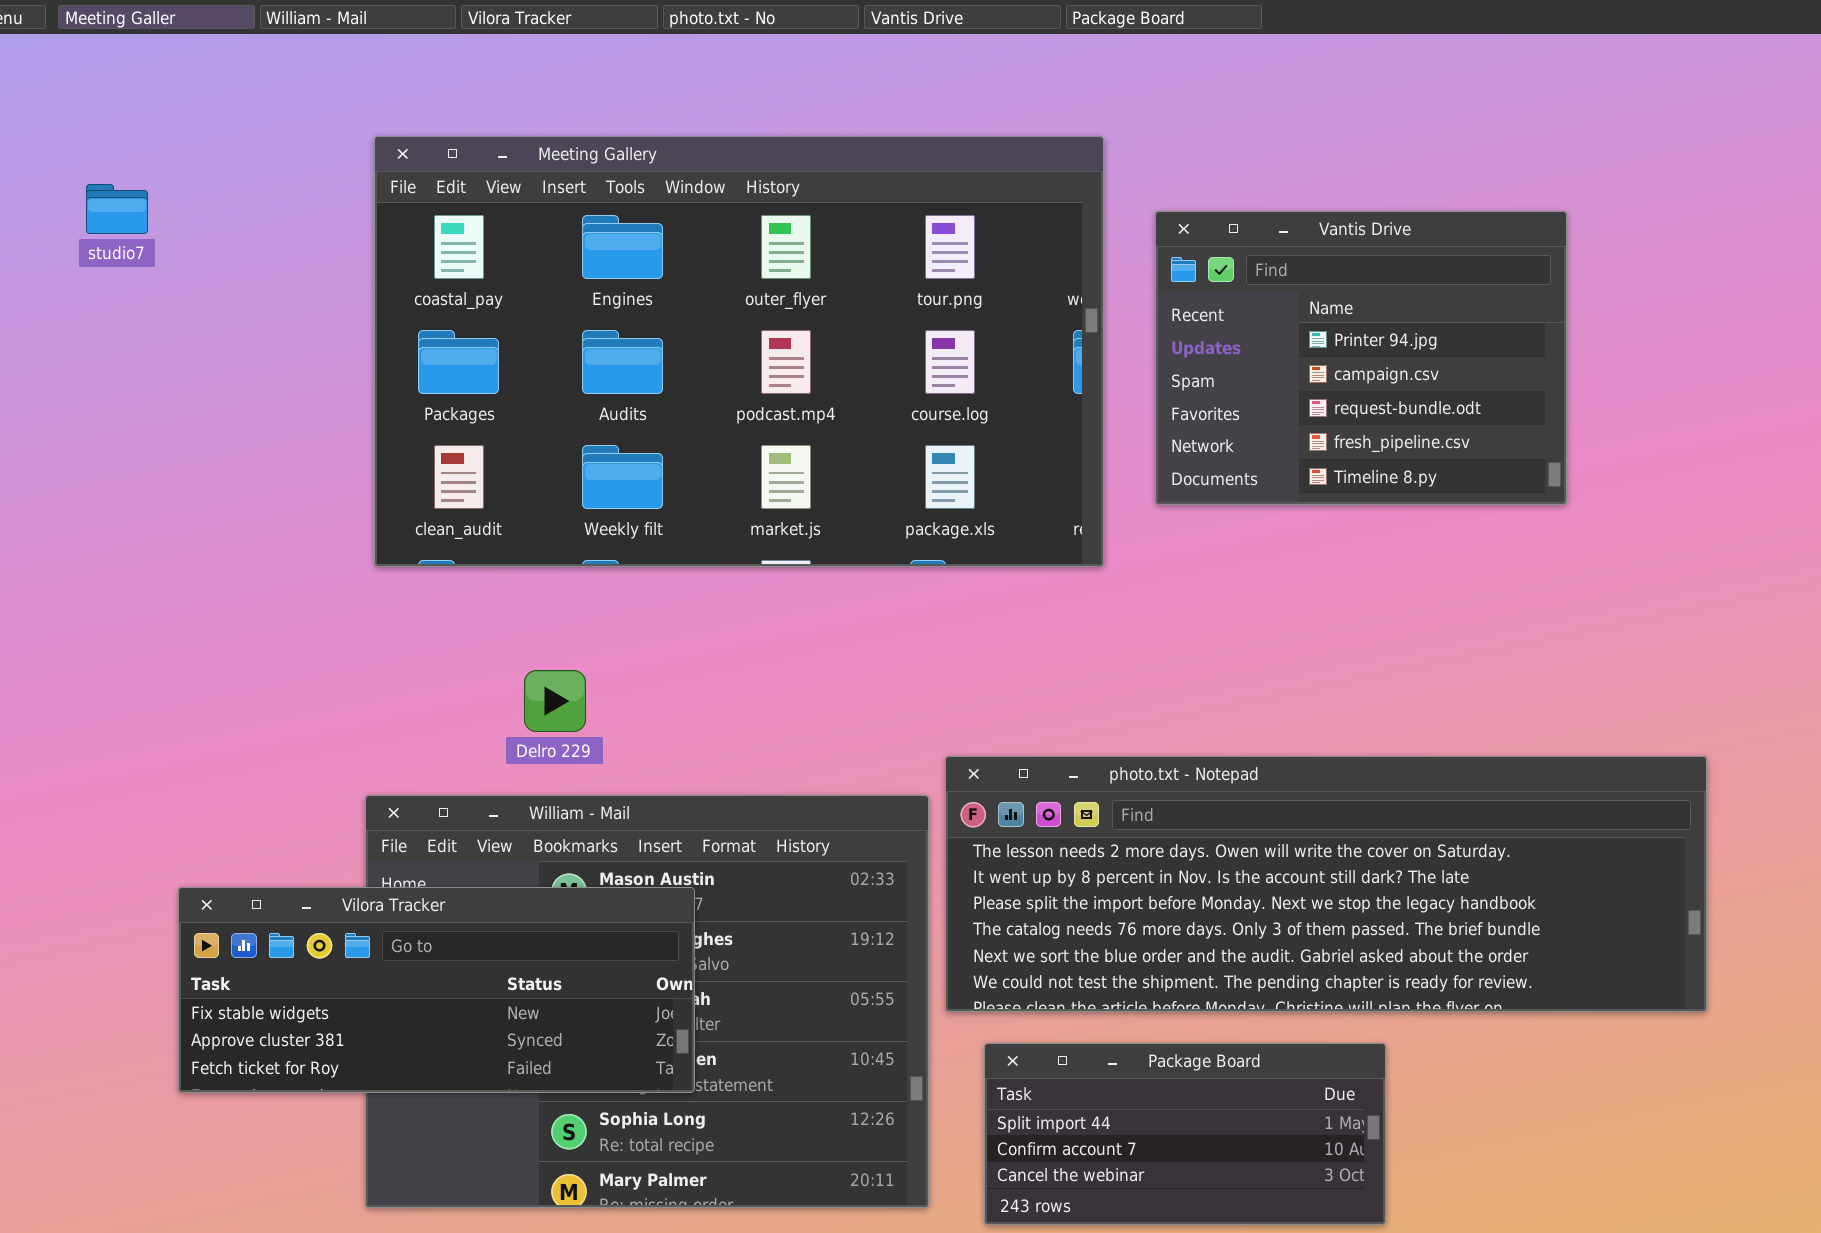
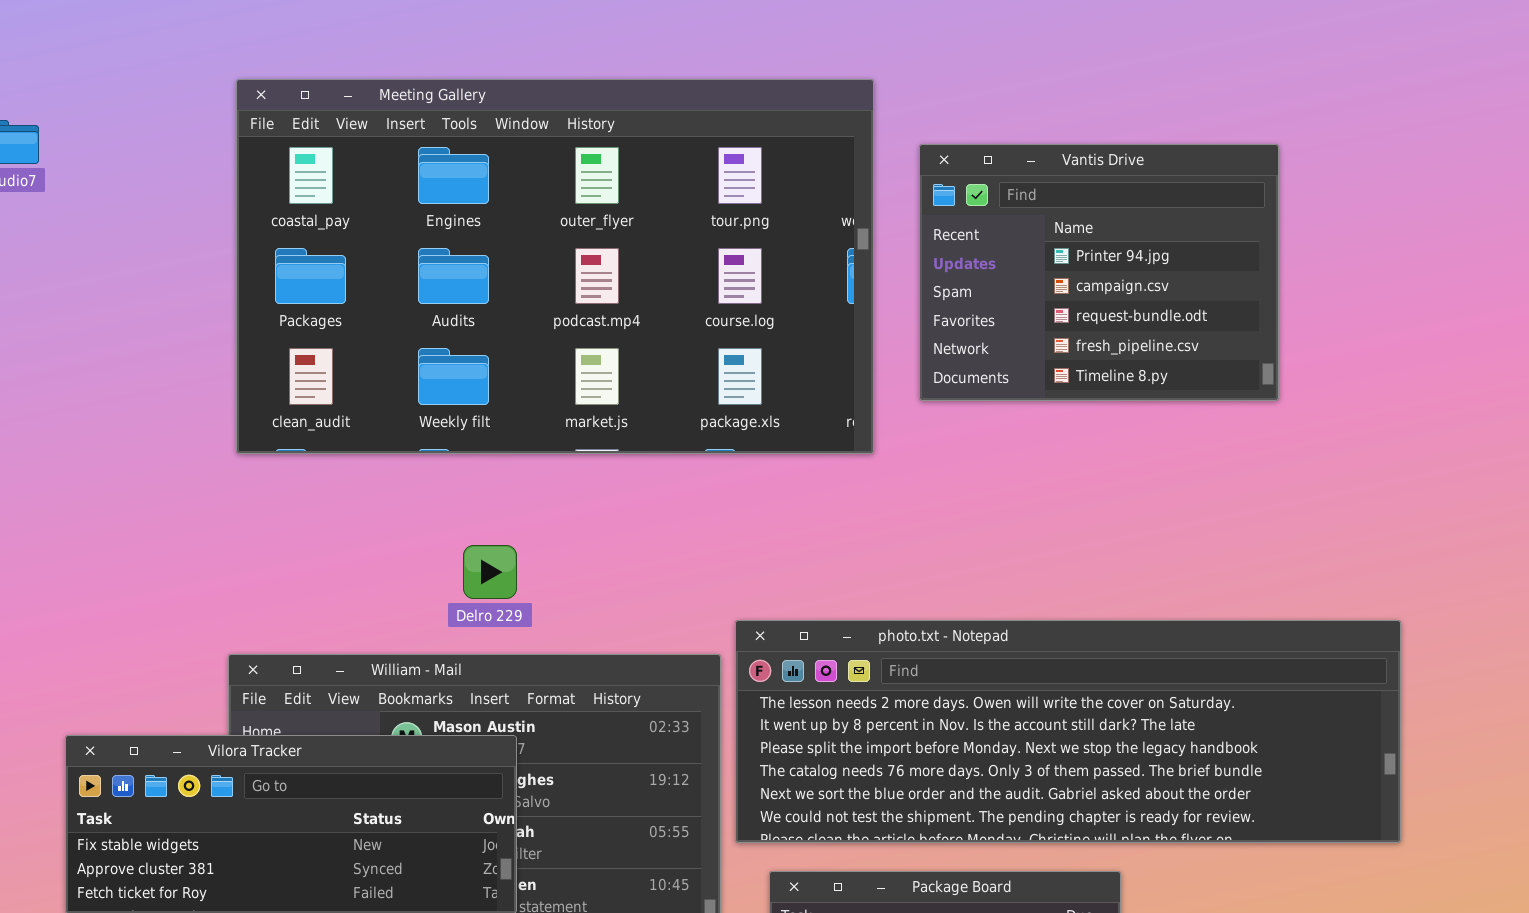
Delro 229: [524,670,586,732] -> [463,545,517,599], moved

